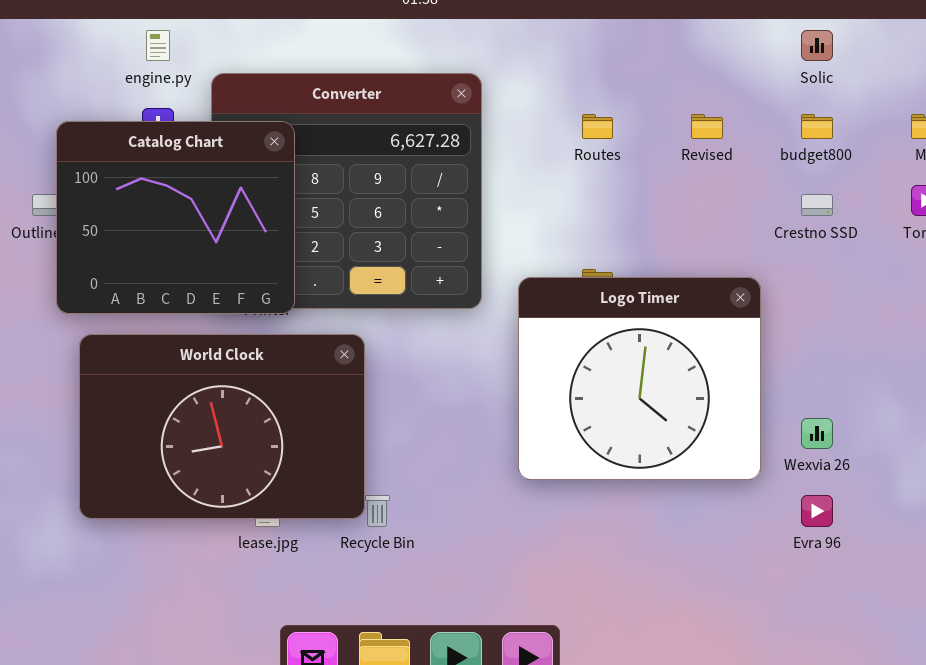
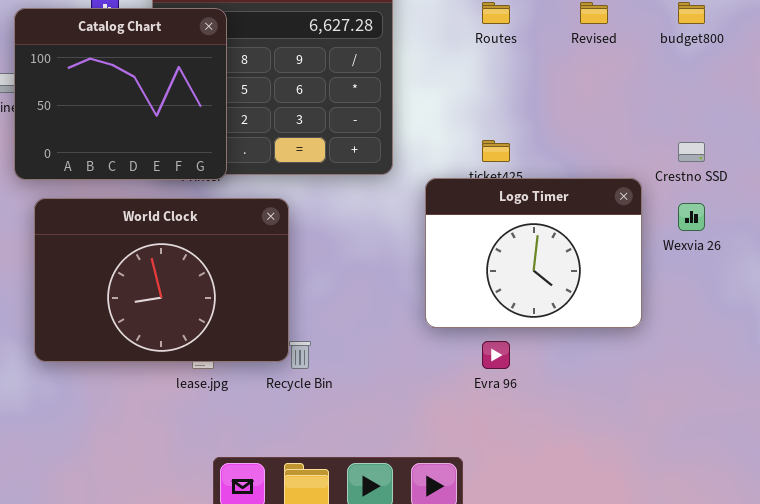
Crestno SSD: [801,194,833,216] -> [678,142,705,162], moved
Logo Timer: [518,277,761,480] -> [425,178,642,328], resized
Wexvia 26: [801,418,833,449] -> [678,203,705,231], moved
Evra 96: [801,495,833,527] -> [482,341,510,369], moved

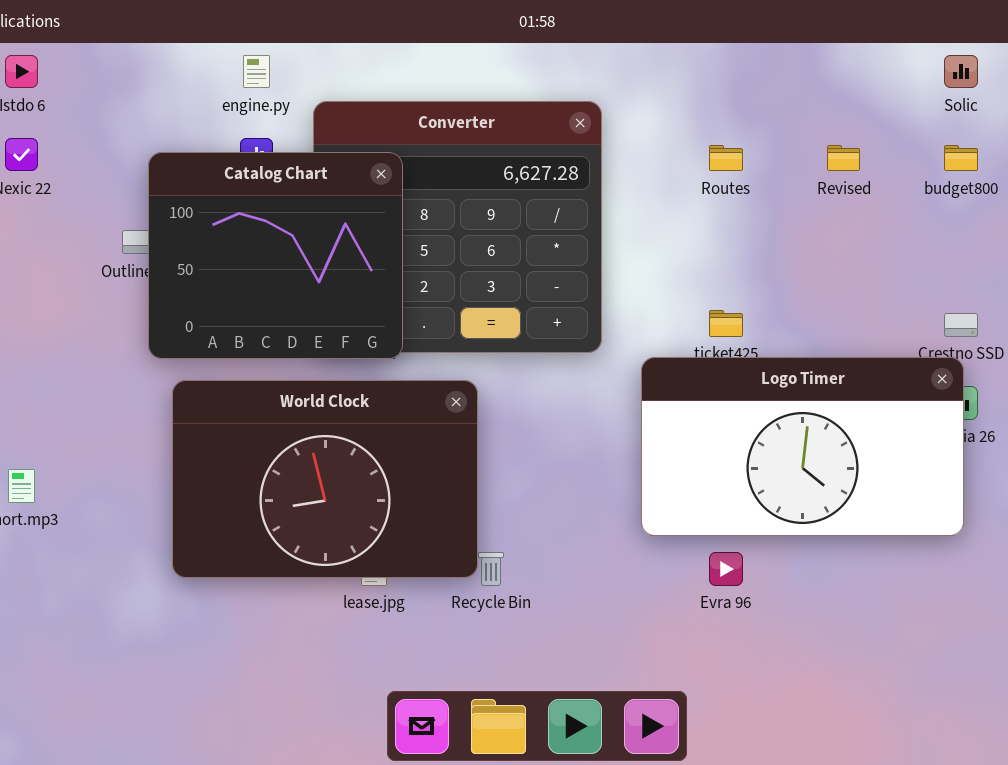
Logo Timer: [425,178,642,328] -> [641,357,964,536], resized

